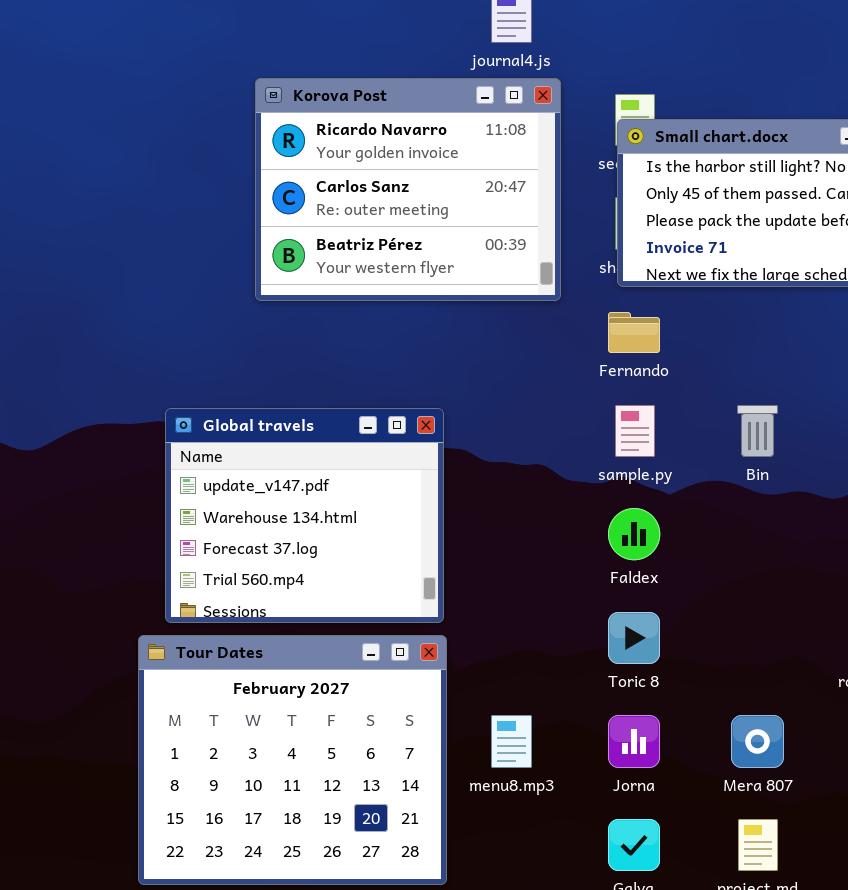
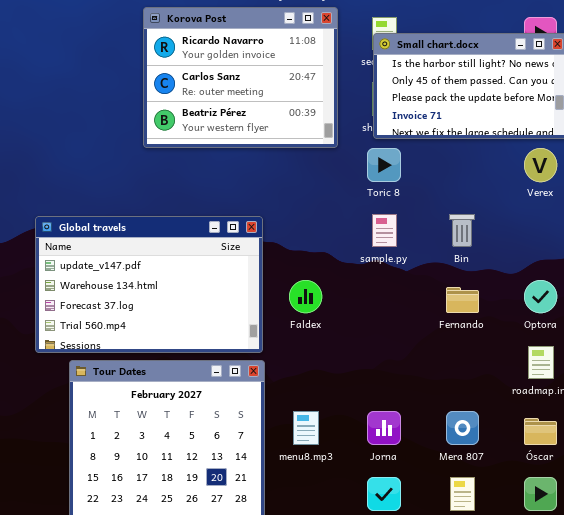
Fernando: [608,312,660,353] -> [446,287,479,313], moved
Global travels: [165,408,444,623] -> [35,216,263,353], resized
Faldex: [608,508,660,560] -> [289,280,322,313], moved
Toric 8: [608,612,660,664] -> [367,148,401,182], moved

